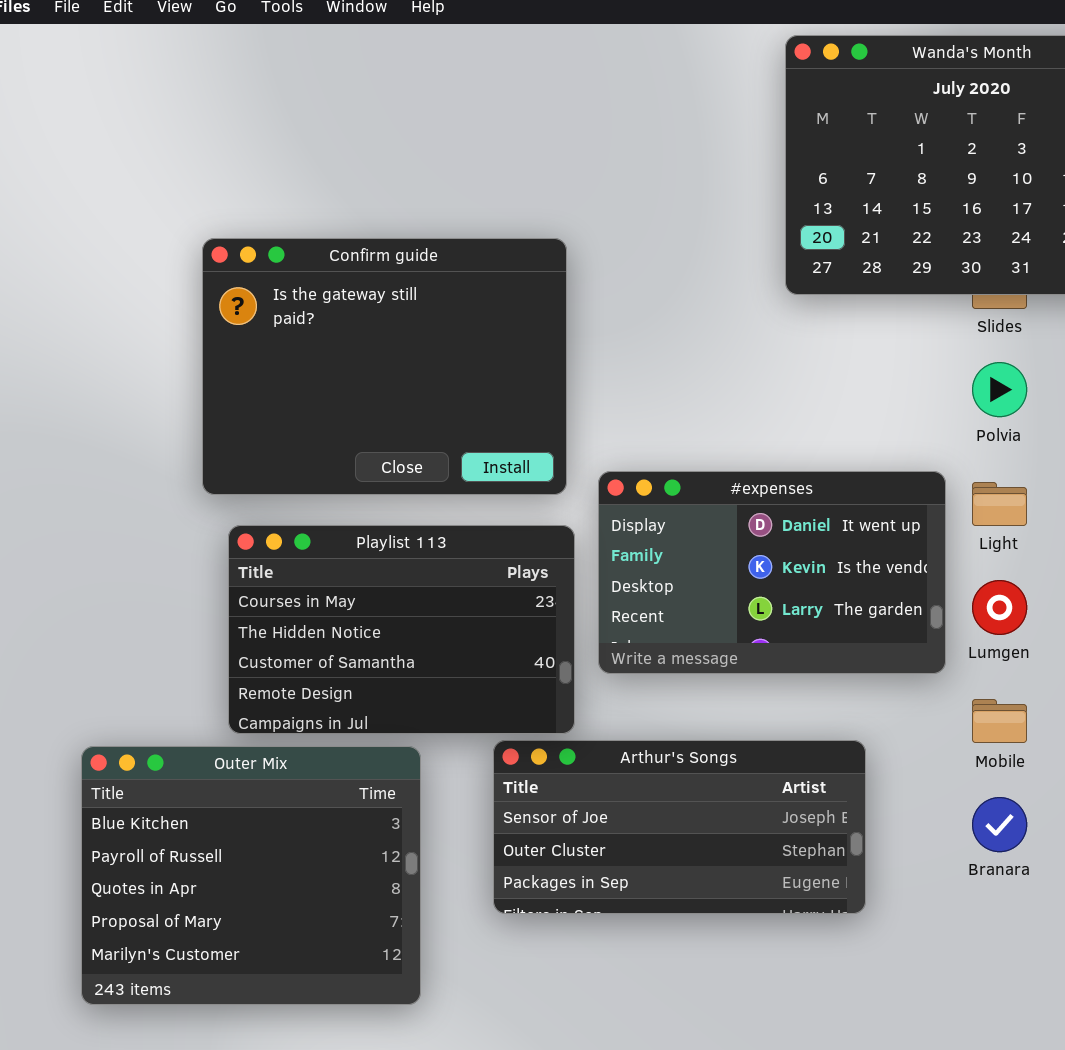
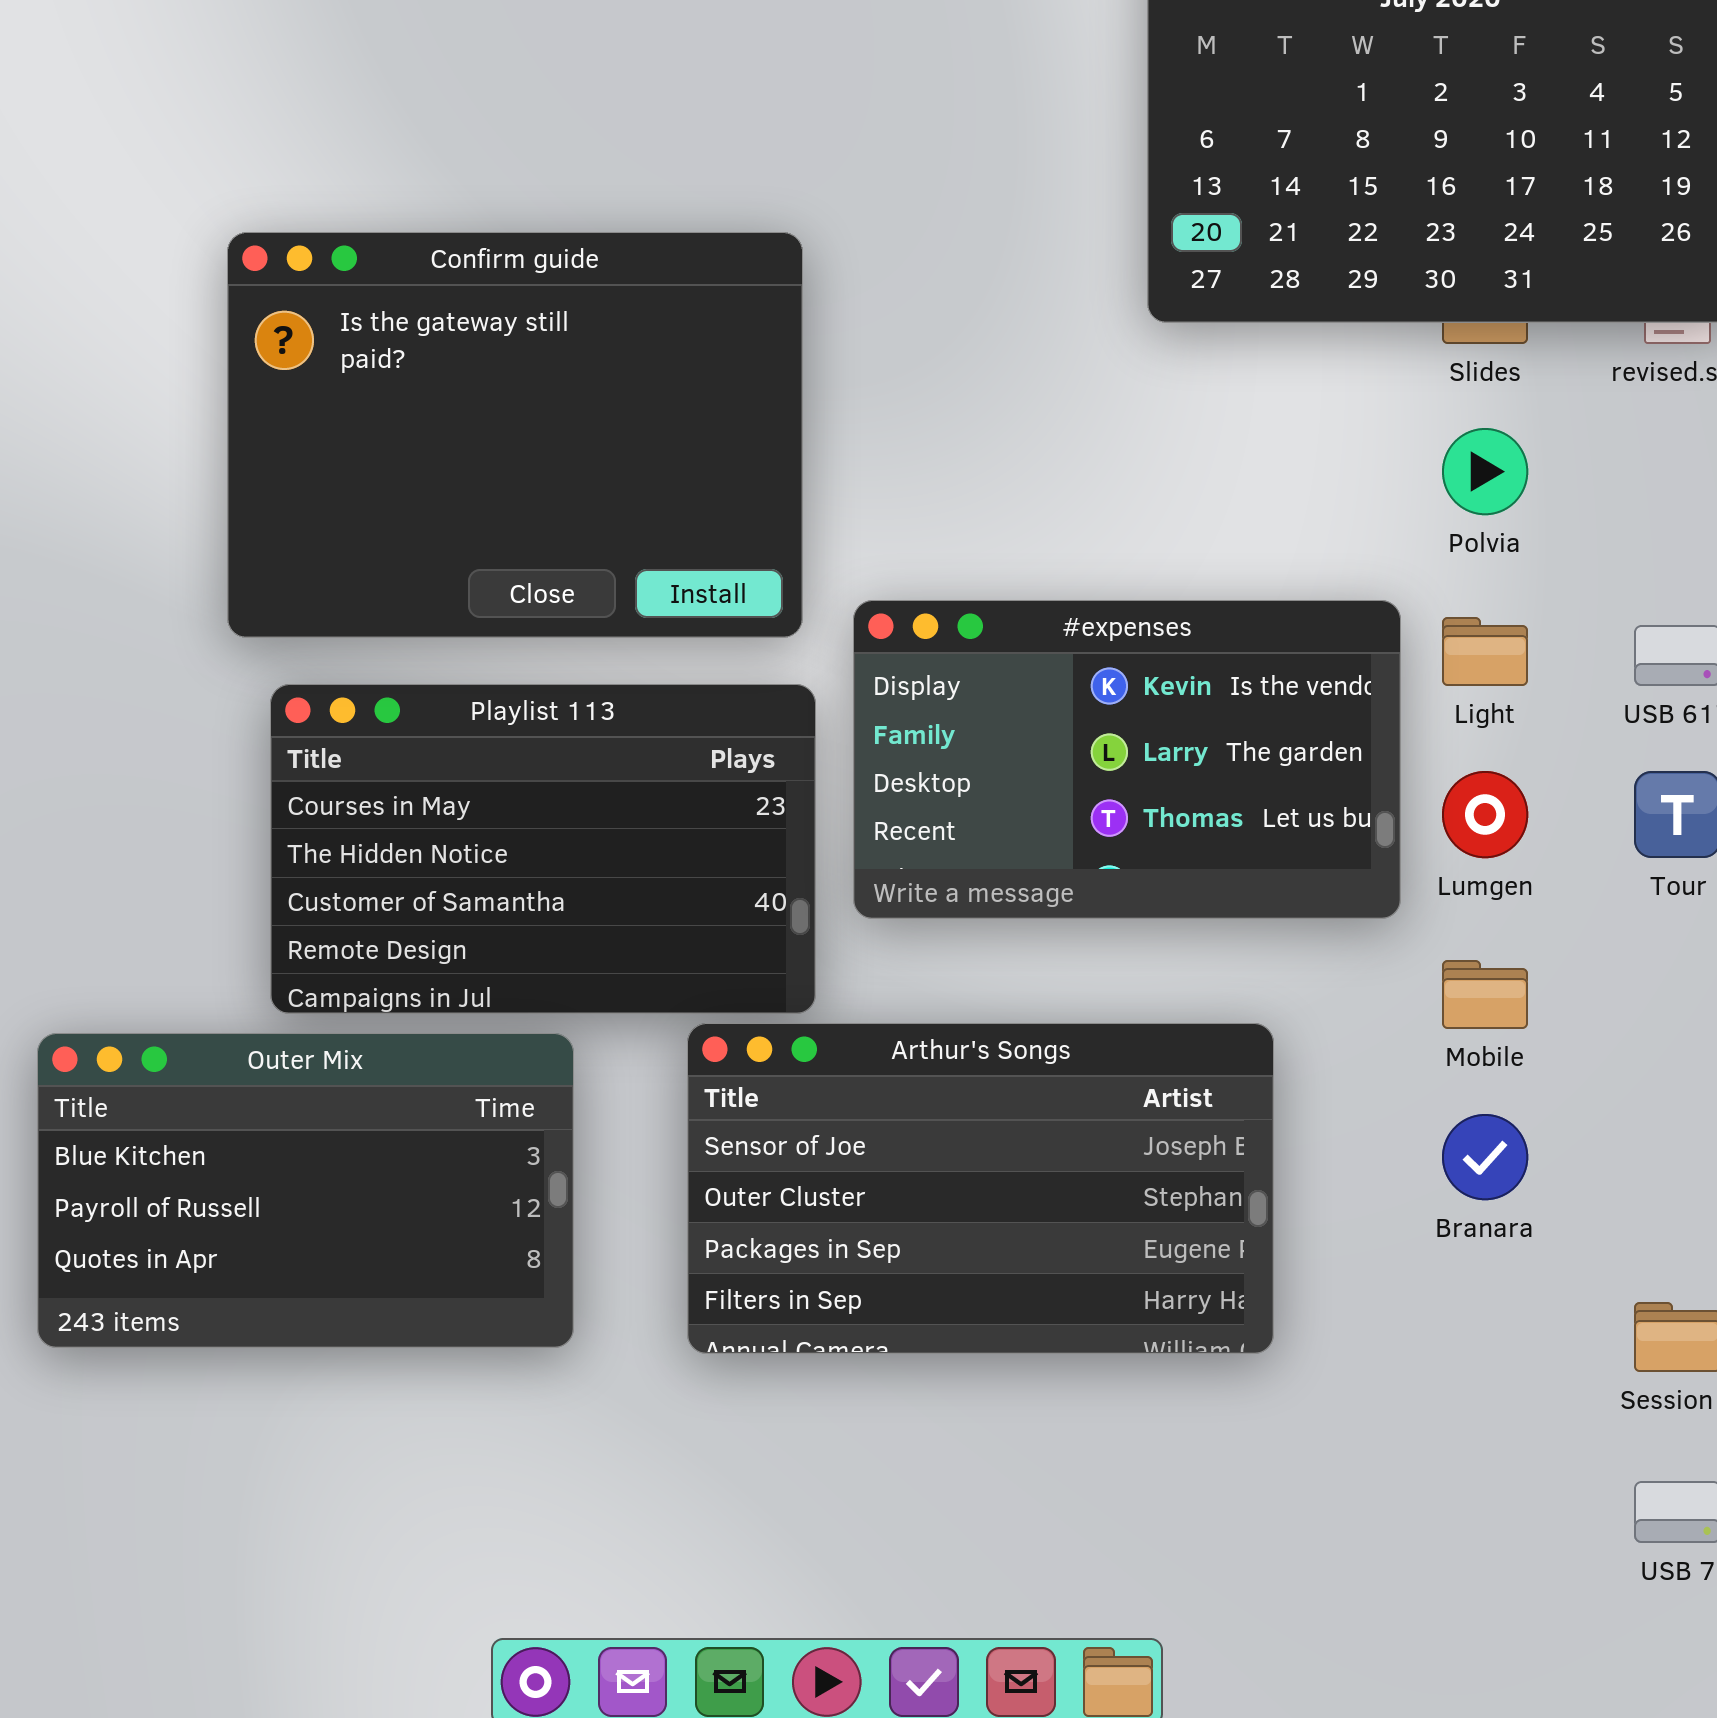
#expenses: [598,471,946,674] -> [853,600,1401,919], scrolled down 1 row
Arthur's Songs: [493,740,866,914] -> [687,1023,1274,1354], resized
Outer Mix: [81,746,421,1005] -> [37,1033,574,1348], resized

